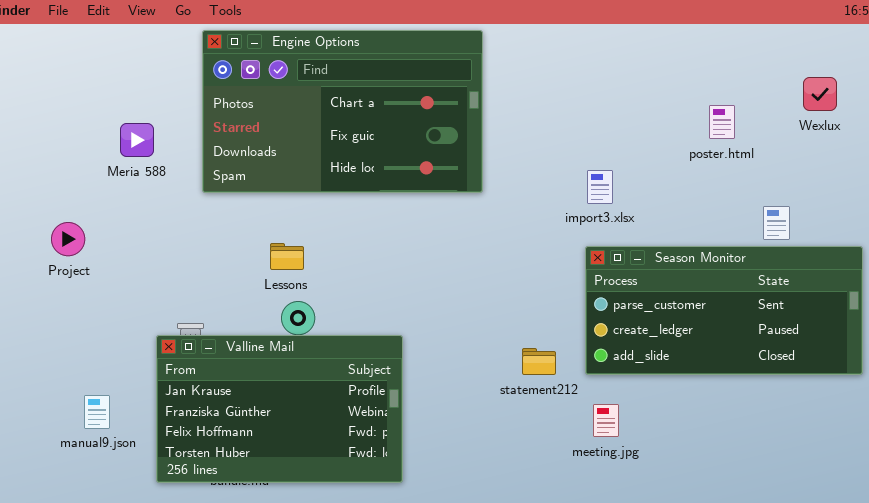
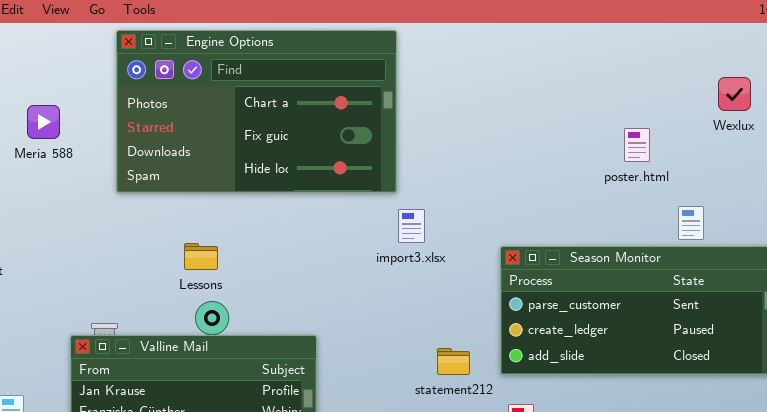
poster.html: [709,105,735,139] -> [624,128,650,162], moved
Meria 588: [120,123,154,157] -> [27,105,60,139], moved
import3.xlsx: [587,170,613,204] -> [398,209,425,243], moved

